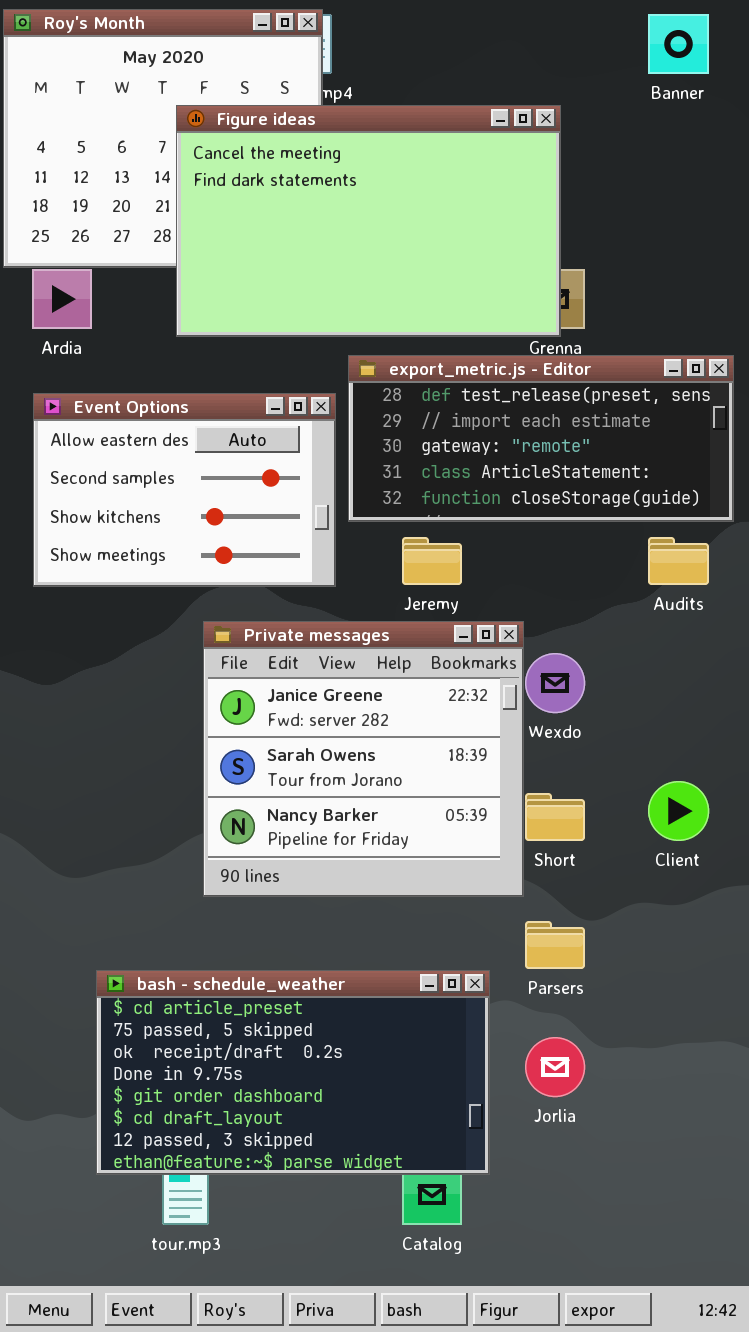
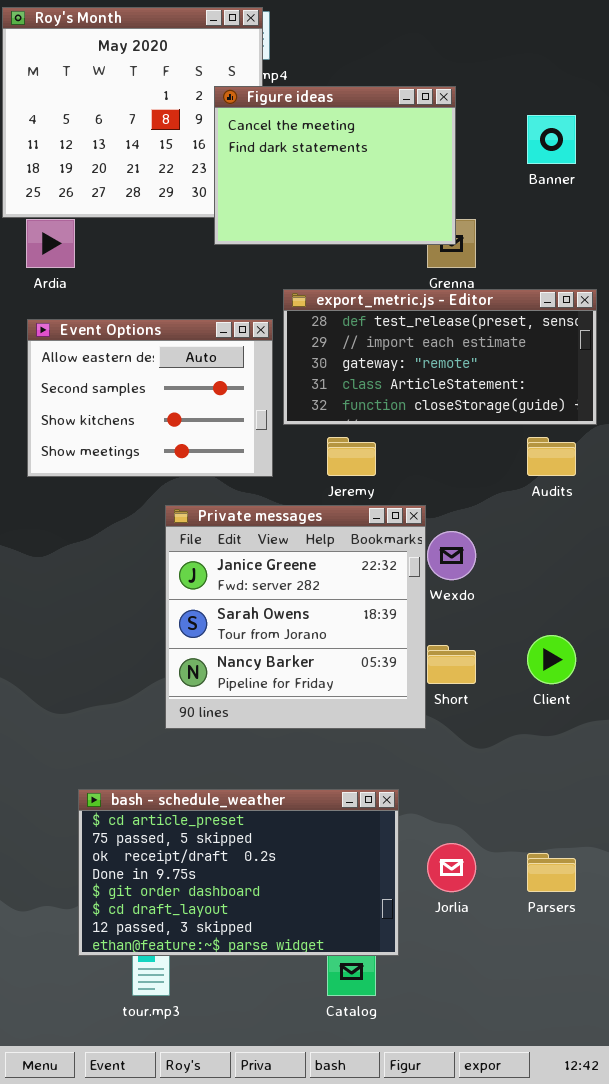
Banner: [648,14,709,74] -> [527,115,576,164], moved
Figure ideas: [176,105,561,337] -> [214,86,456,245], resized
Parsers: [525,921,585,969] -> [527,853,576,892], moved

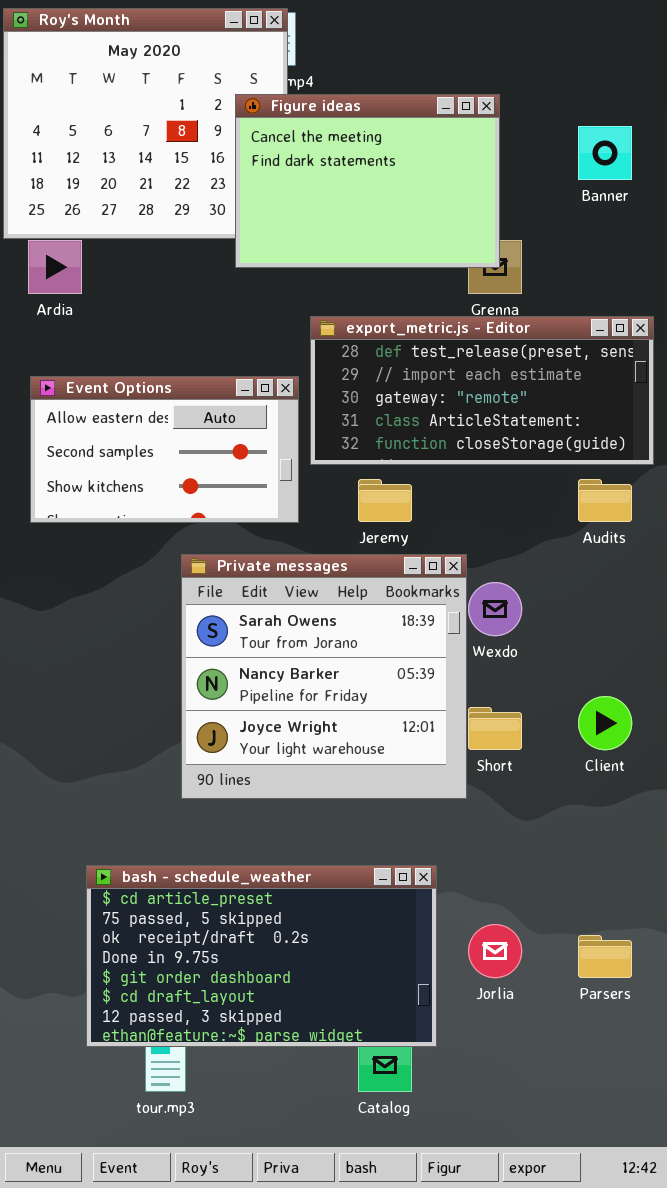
Event Options: [27,319,273,477] -> [30,376,299,523], resized
Private messages: [165,505,426,729] -> [181,554,467,799], scrolled down 1 row

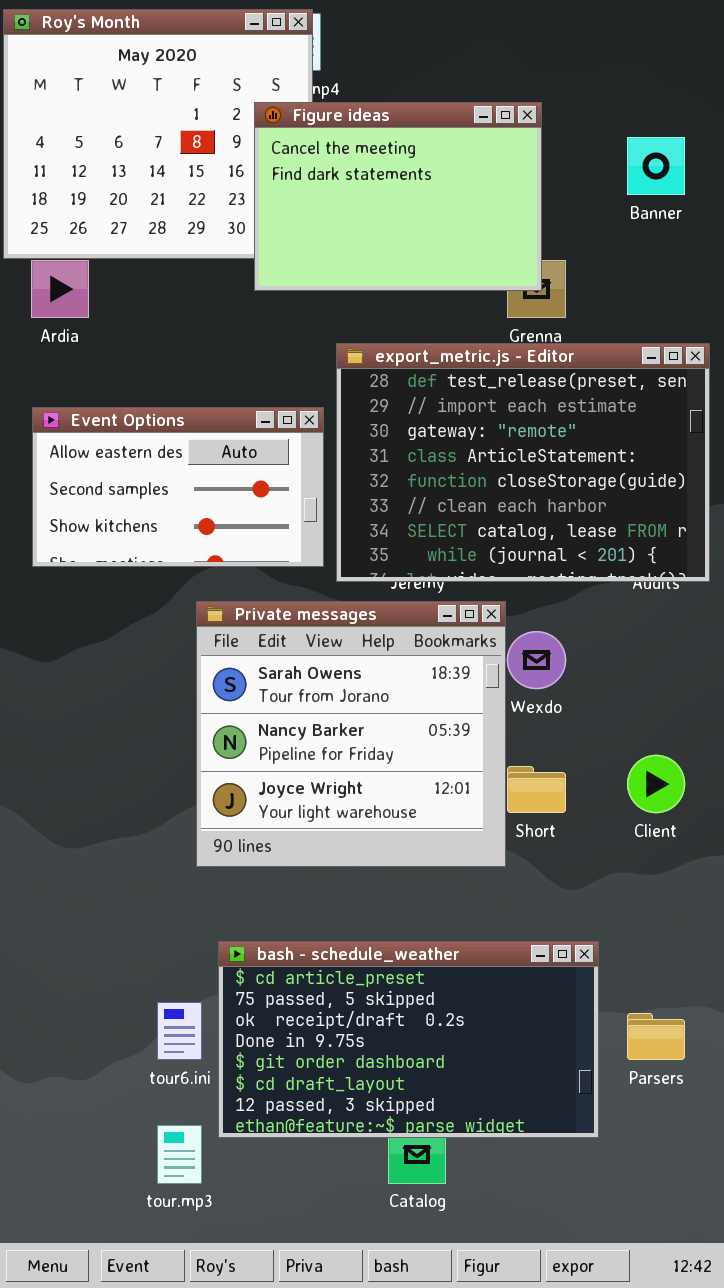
export_metric.js - Editor: [310,316,654,465] -> [336,343,710,582], resized
bash - schedule_weather: [86,865,437,1047] -> [218,941,599,1138], moved

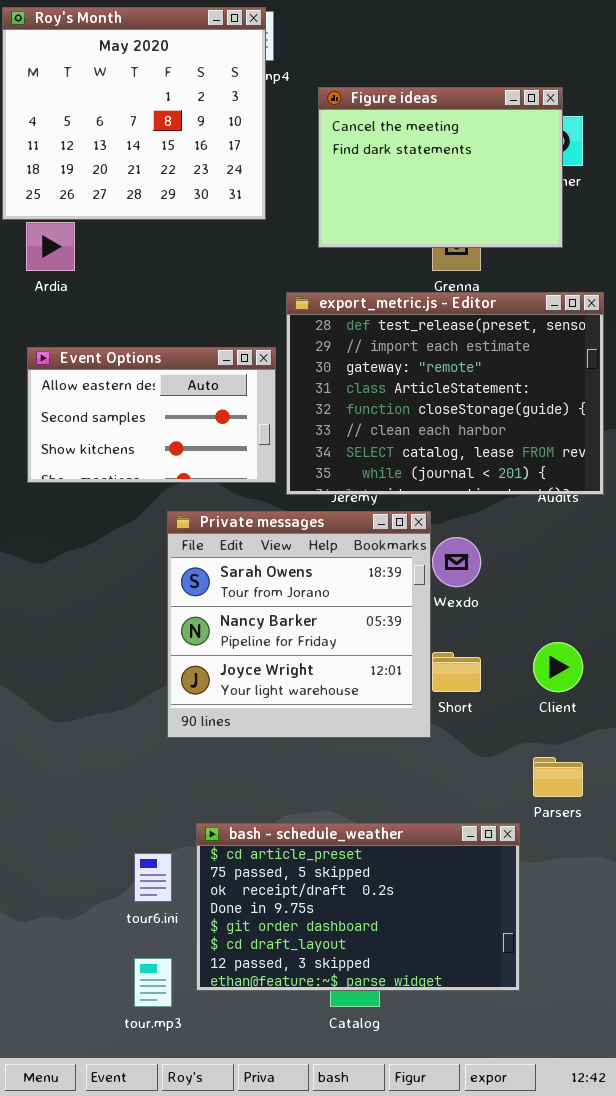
Figure ideas: [254,102,542,291] -> [318,87,563,248], moved
bash - schedule_weather: [218,941,599,1138] -> [196,823,520,991], moved
Parsers: [627,1013,685,1060] -> [533,757,583,797], moved

